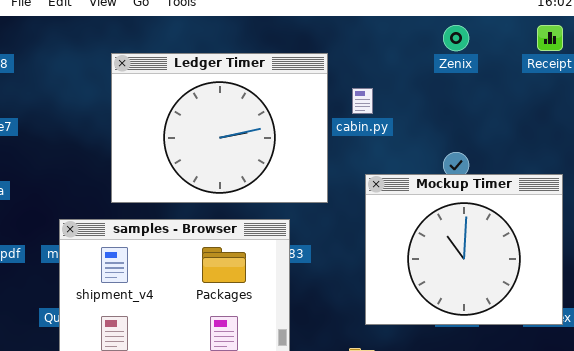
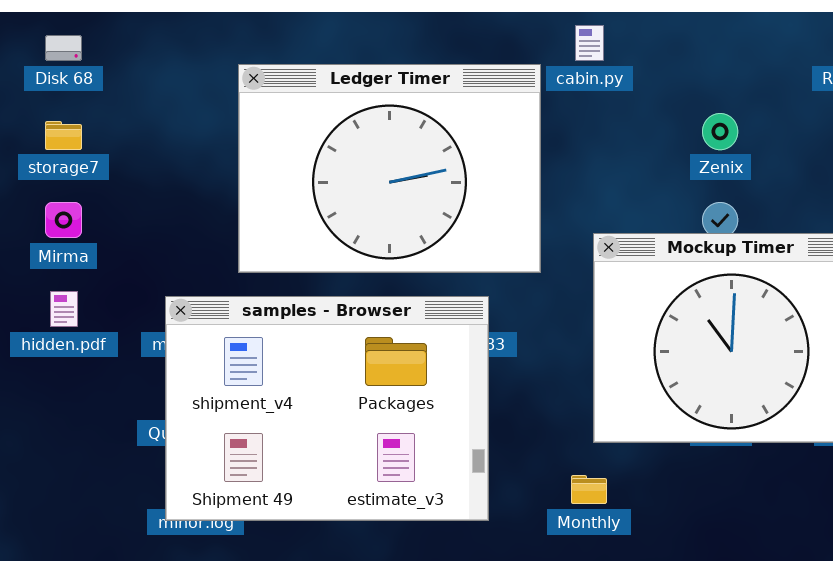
Zenix: [443,25,469,51] -> [702,113,738,150], moved
cabin.py: [352,88,373,114] -> [575,25,604,61], moved

